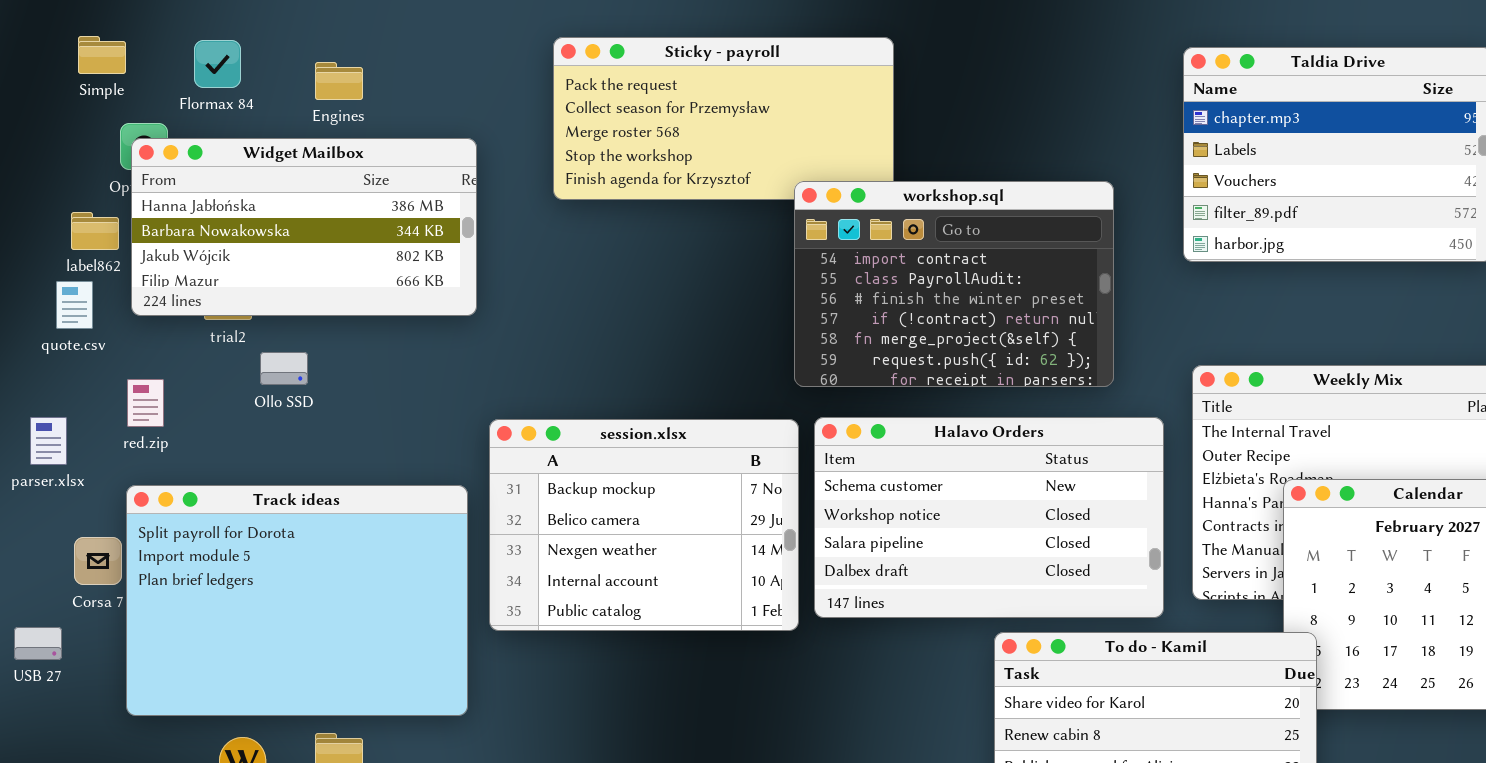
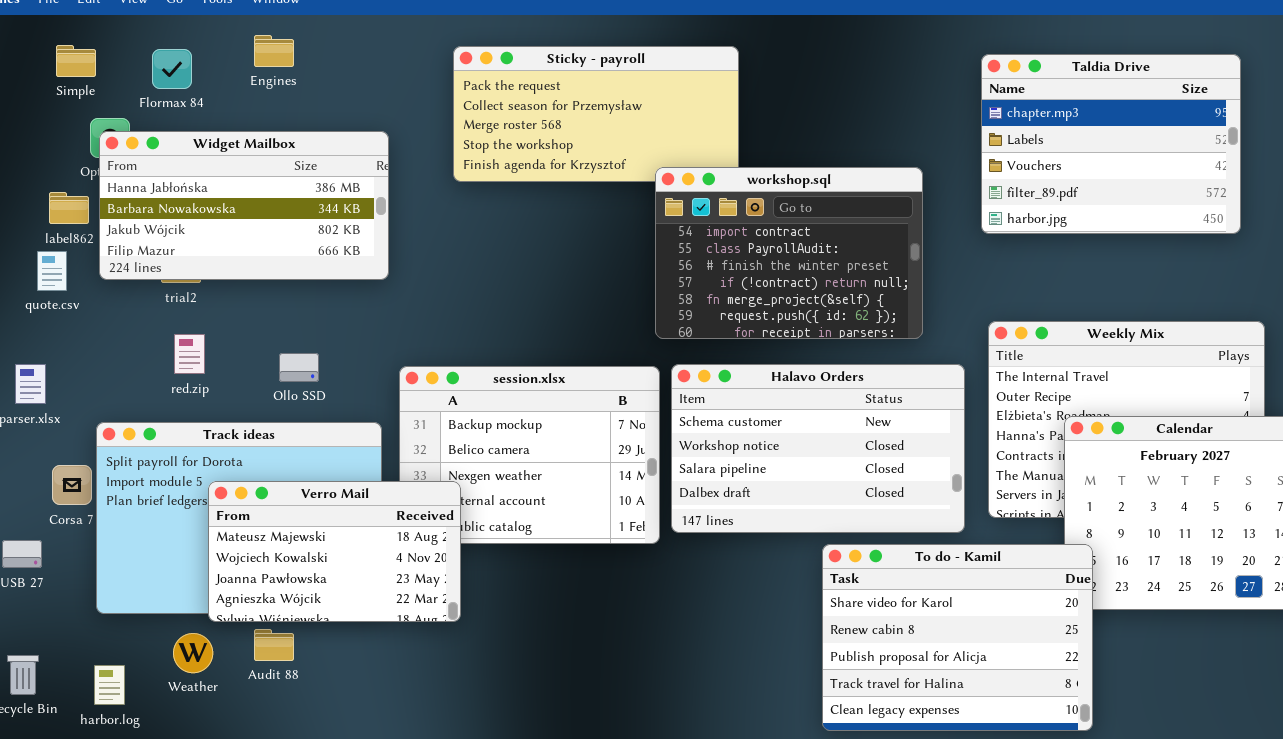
Engines: [315,62,363,100] -> [254,35,294,67], moved
Ollo SSD: [260,352,308,385] -> [279,353,319,382], moved
red.zip: [127,379,164,427] -> [174,334,205,374], moved
Verro Mail: none -> [208,481,461,622], opened

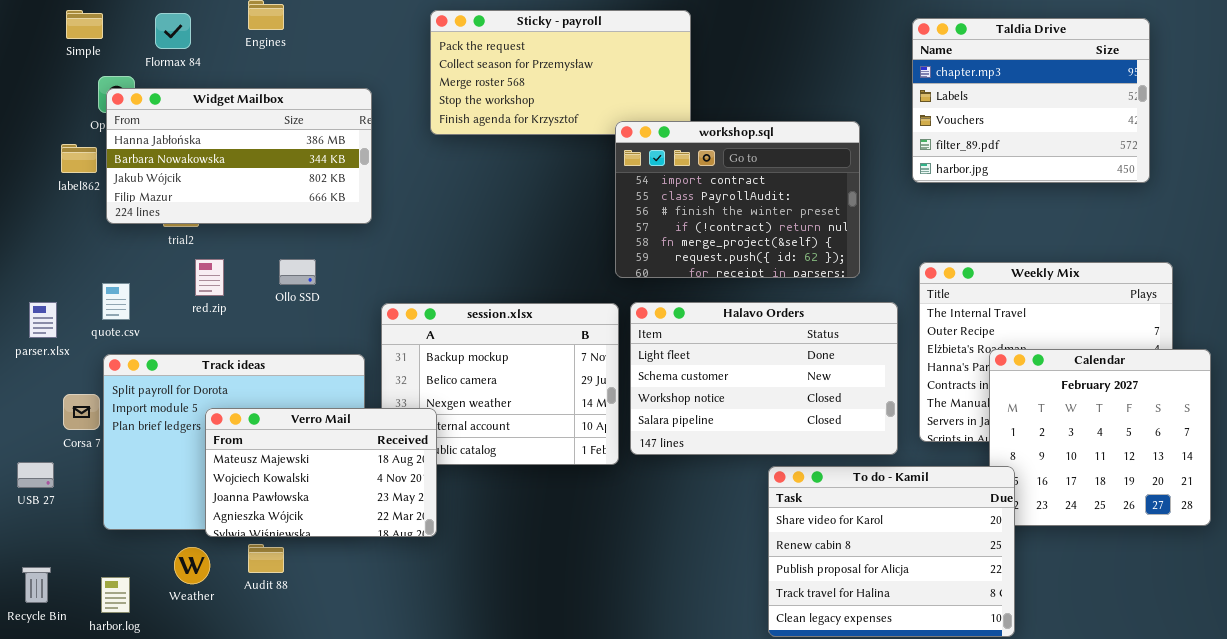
quote.csv: [37,251,67,291] -> [102,283,130,320], moved
red.zip: [174,334,205,374] -> [195,259,224,296], moved
Ollo SSD: [279,353,319,382] -> [279,259,316,285], moved
Halavo Orders: [671,364,965,533] -> [630,302,898,455], scrolled up 1 row

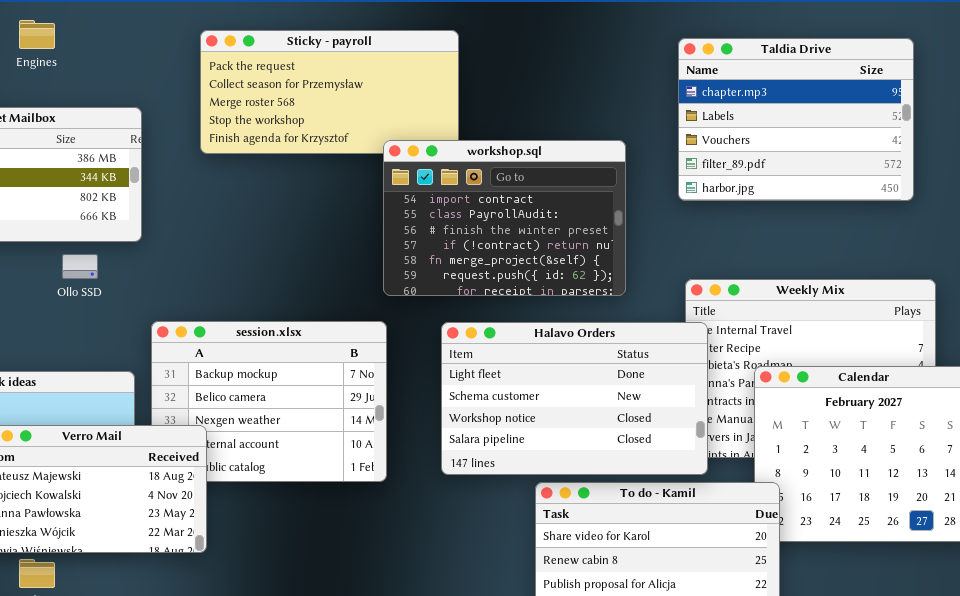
Ollo SSD: [279,259,316,285] -> [62,254,98,279], moved
Halavo Orders: [630,302,898,455] -> [441,322,708,475], moved

